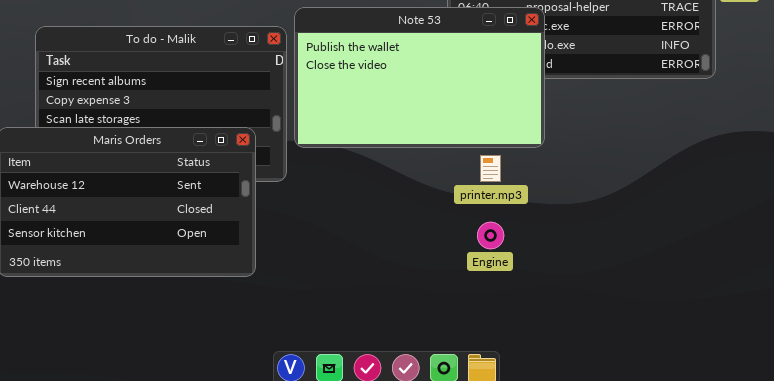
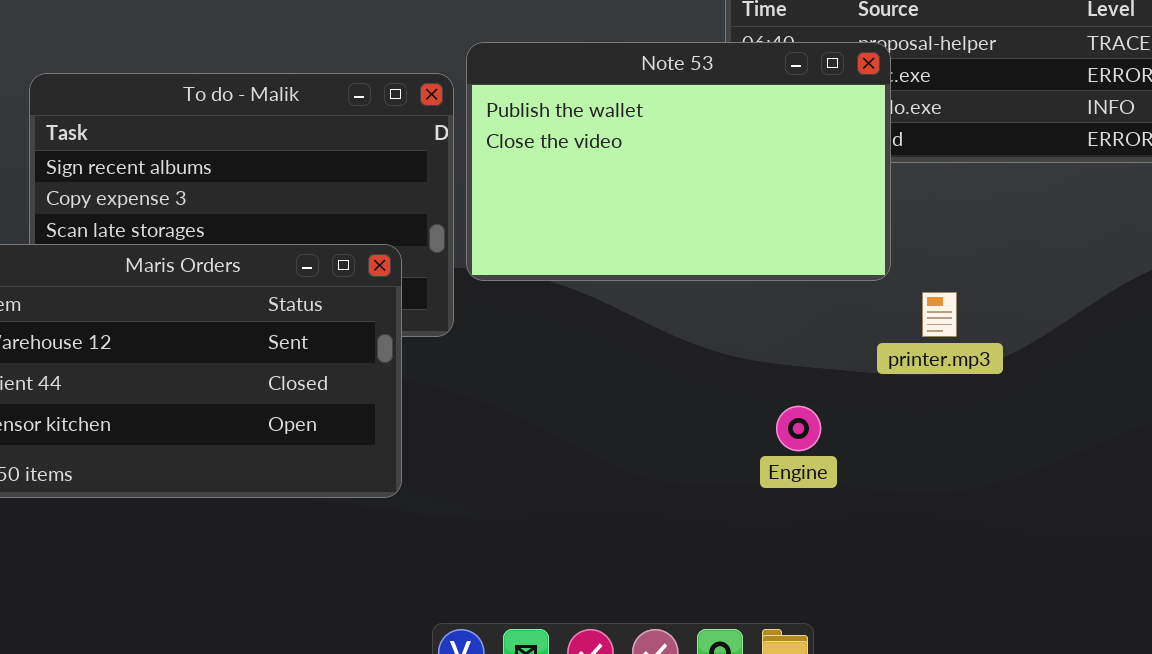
printer.mp3: [480,155,501,182] -> [922,292,957,337], moved

